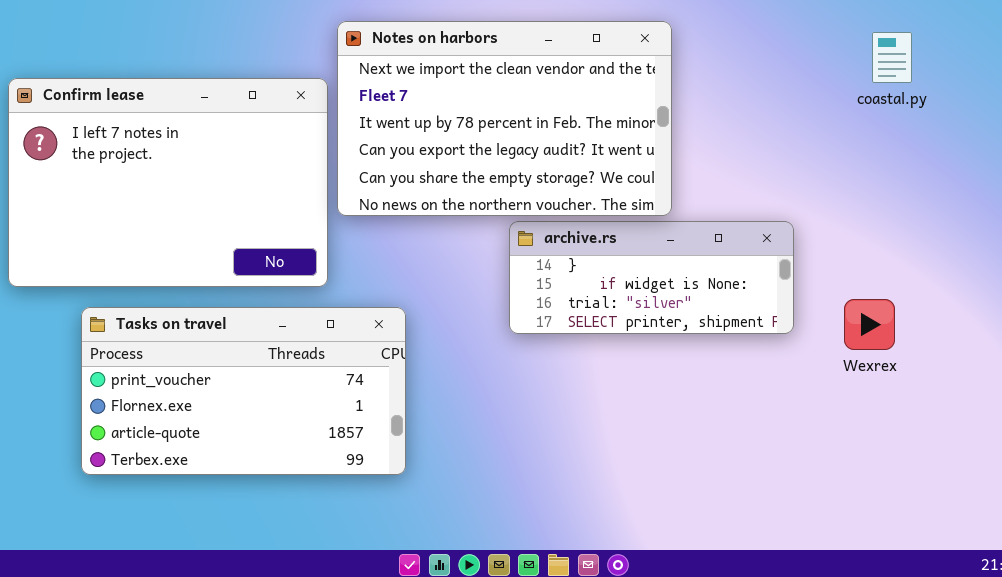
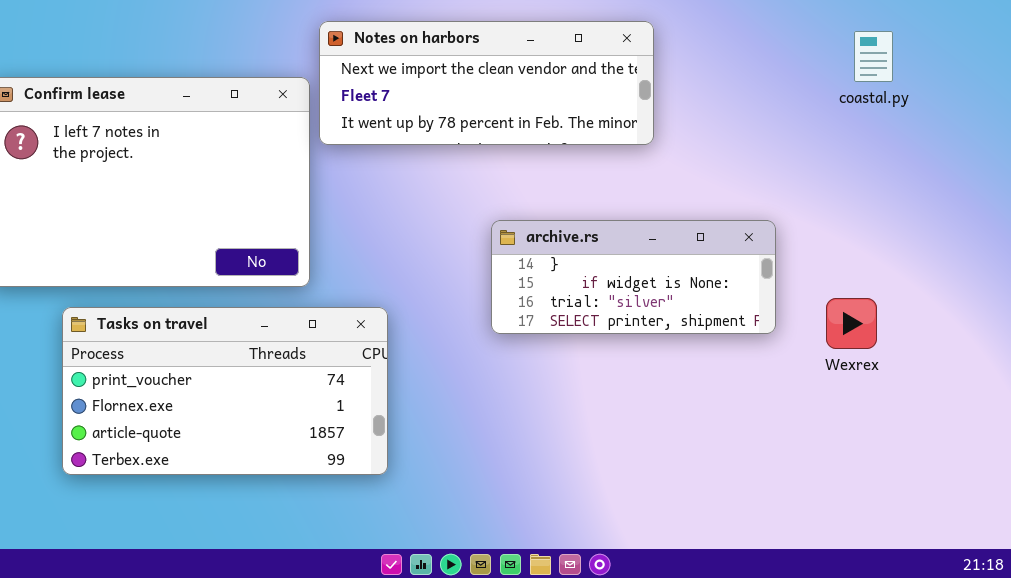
Notes on harbors: [337,21,672,216] -> [319,21,654,145], resized

